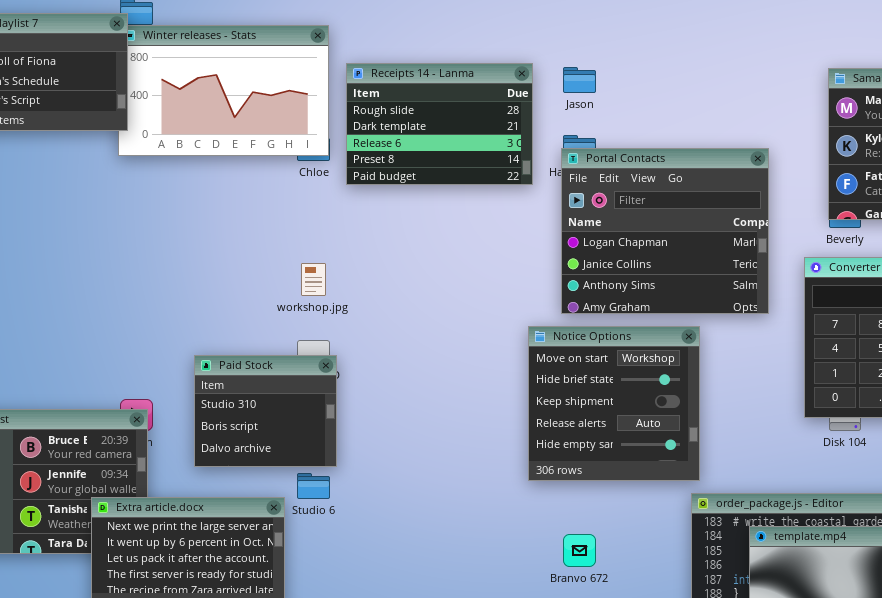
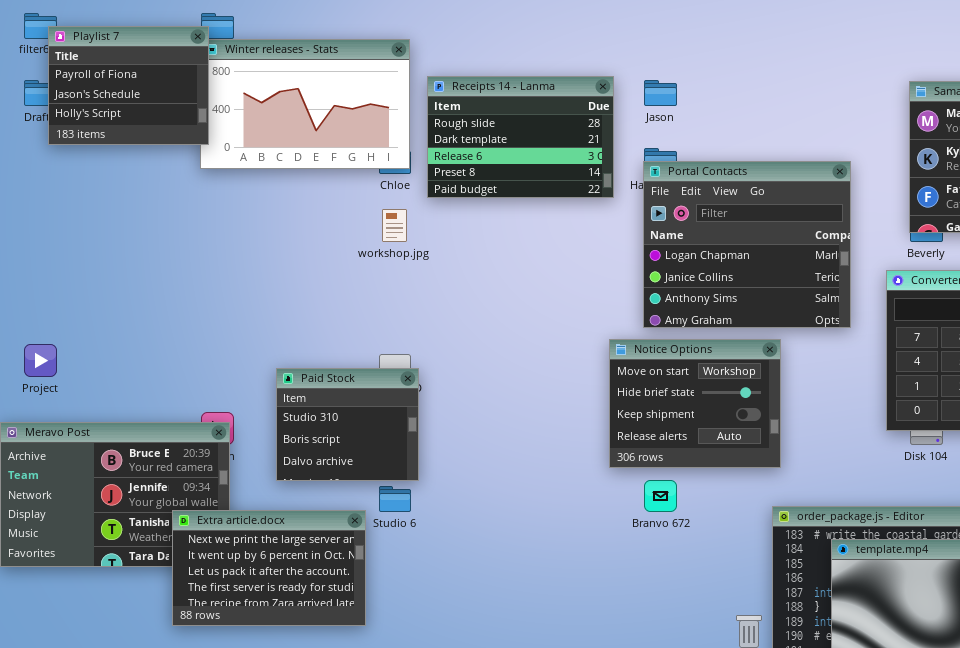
workshop.jpg: [301,263,326,296] -> [382,209,407,242], moved
Notice Options: [528,326,700,481] -> [609,339,781,468], resized
Branvo 672: [563,534,596,567] -> [644,480,677,512], moved

